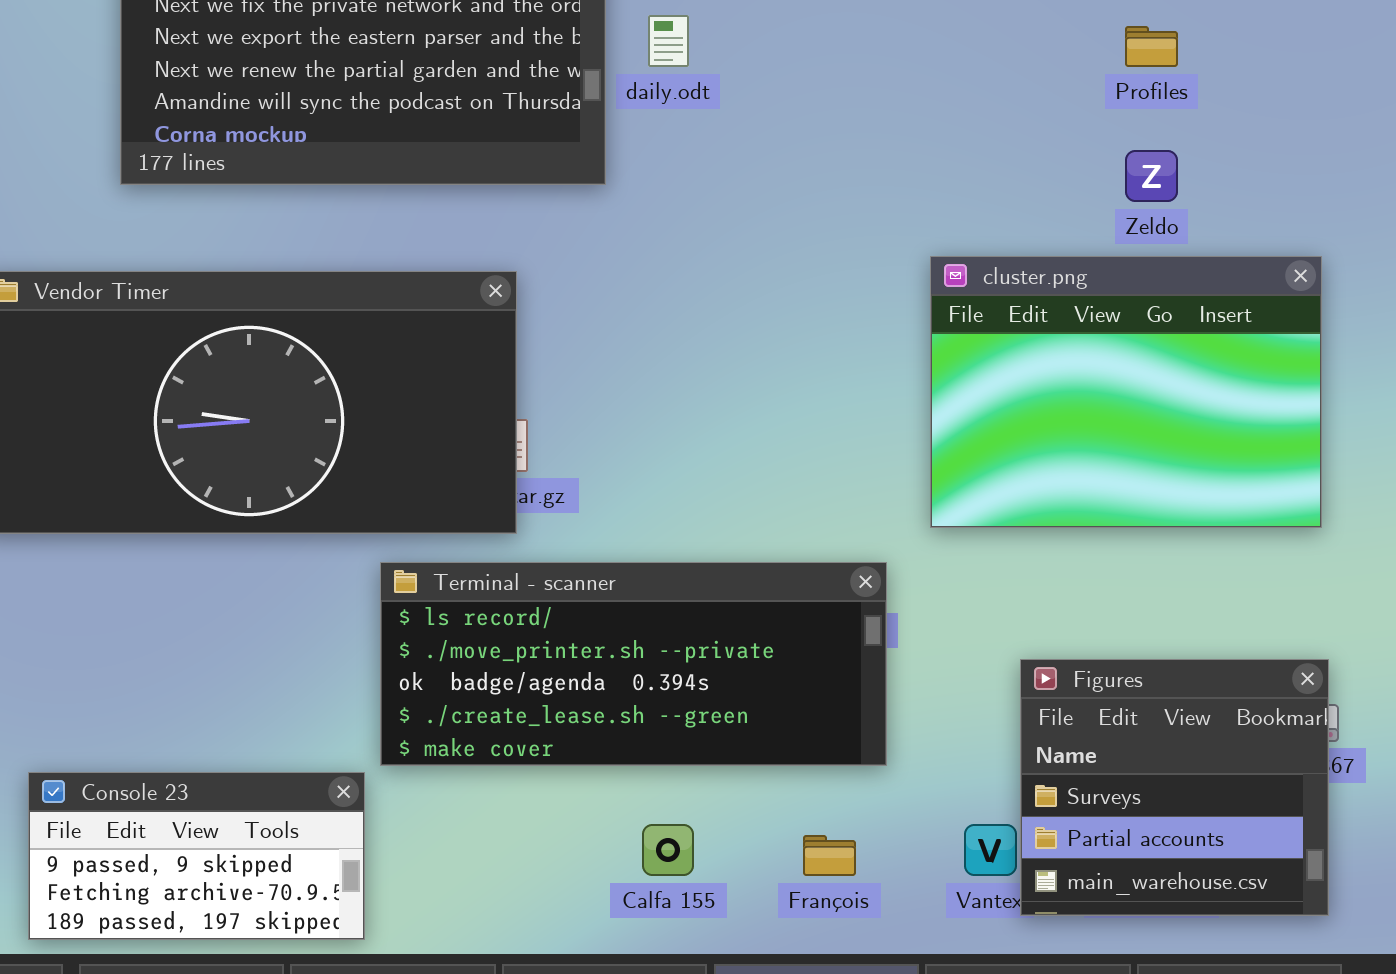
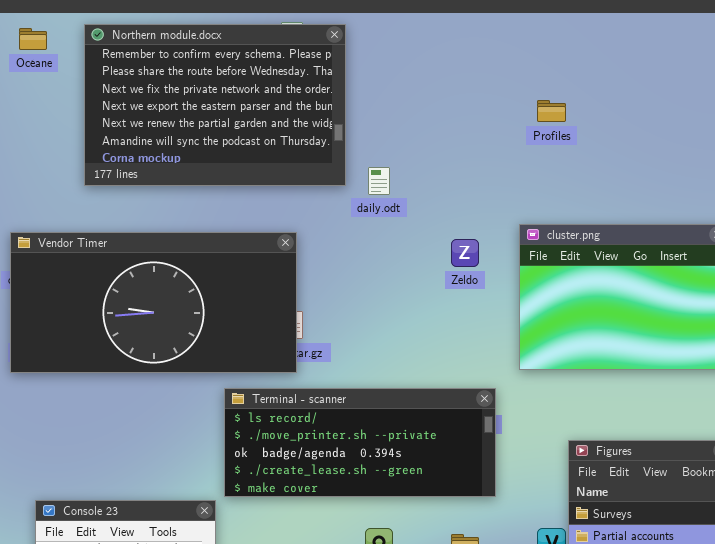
daily.odt: [648,15,689,67] -> [368,167,390,195], moved
Profiles: [1125,26,1178,67] -> [537,100,566,122], moved
Zeldo: [1125,150,1178,202] -> [451,239,479,267], moved

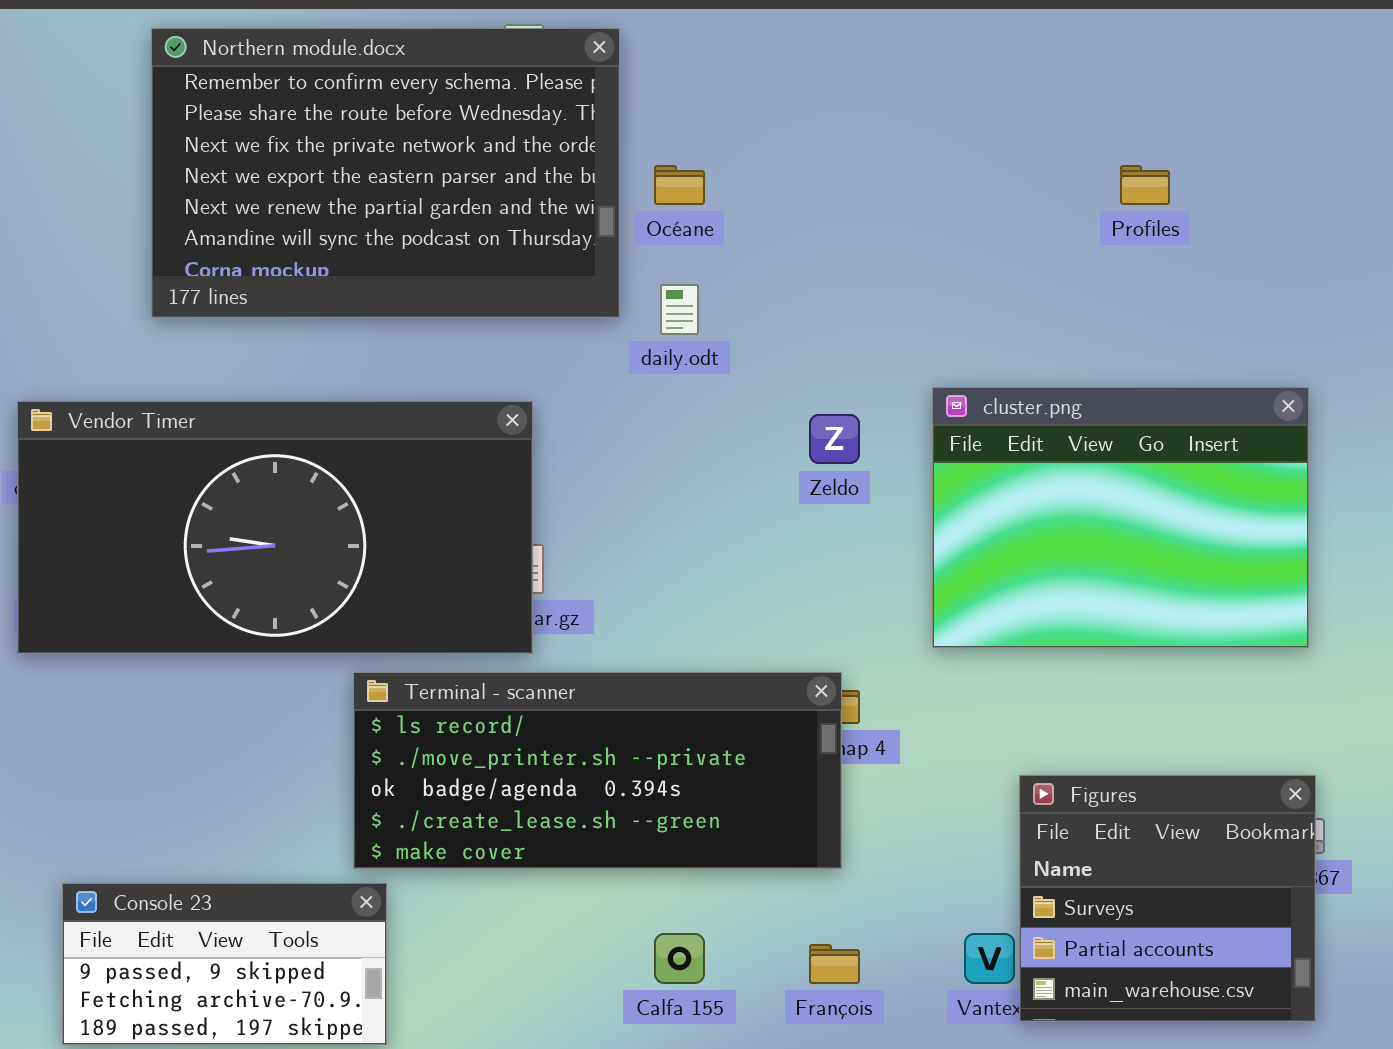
Océane: [19,28,47,50] -> [654,165,705,205], moved
Profiles: [537,100,566,122] -> [1120,165,1170,205], moved
Terminal - scanner: [224,388,496,497] -> [353,672,842,869], moved

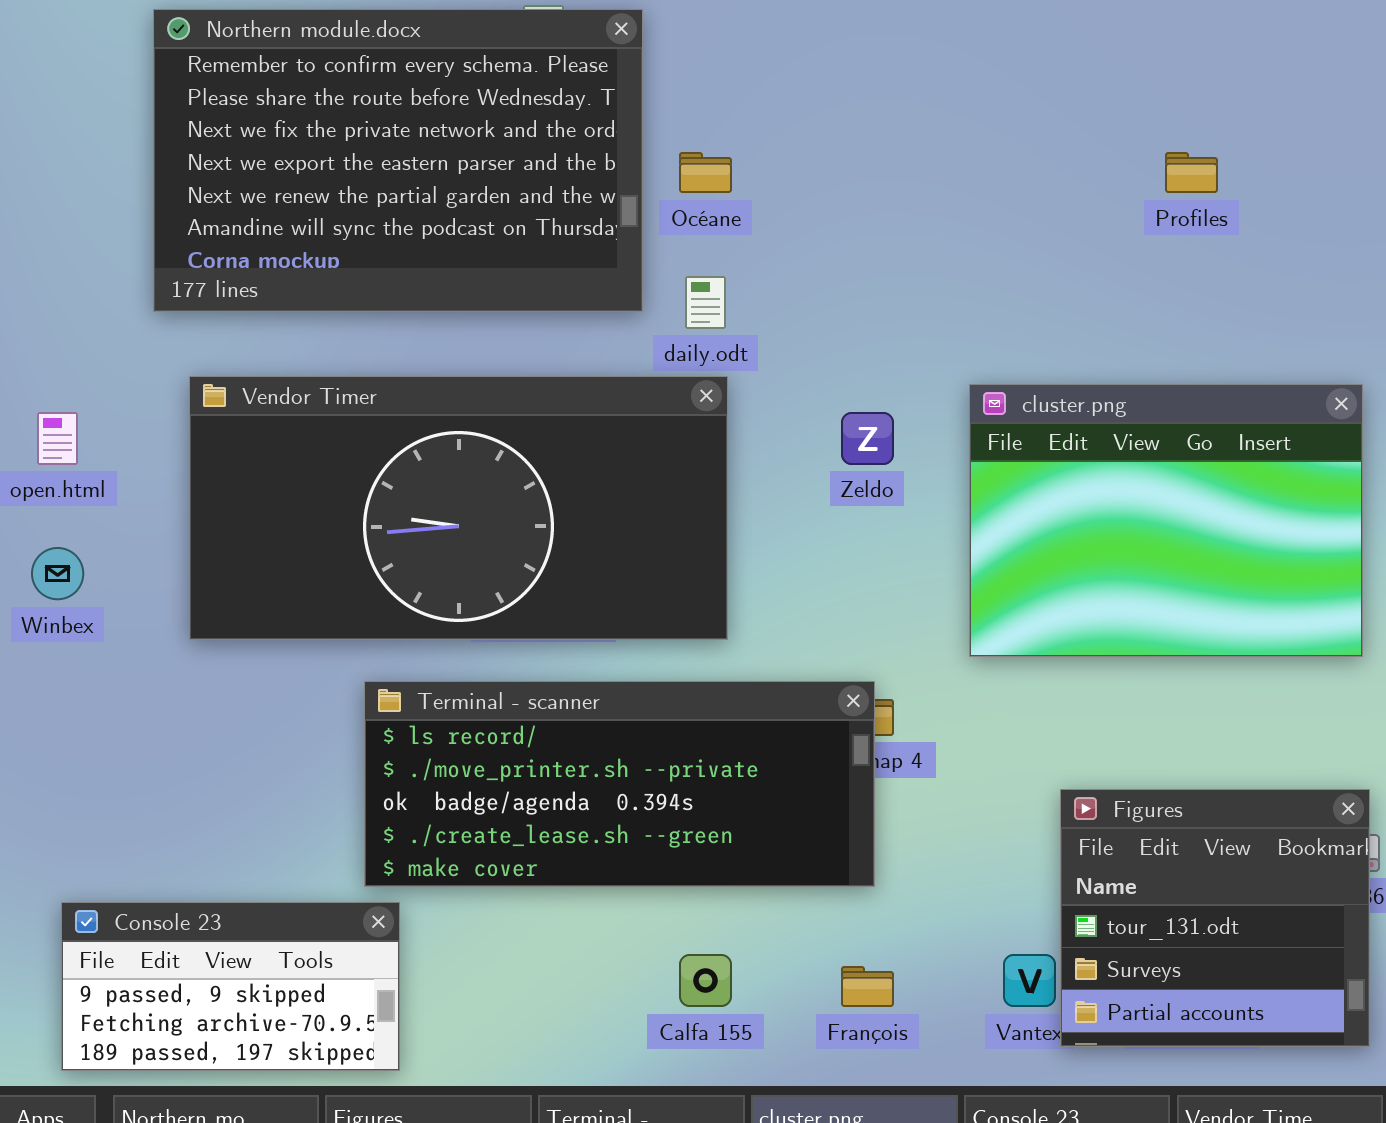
Vendor Timer: [17,401,533,654] -> [189,376,728,640], moved
Figures: [1019,775,1316,1022] -> [1060,789,1370,1047], scrolled up 1 row

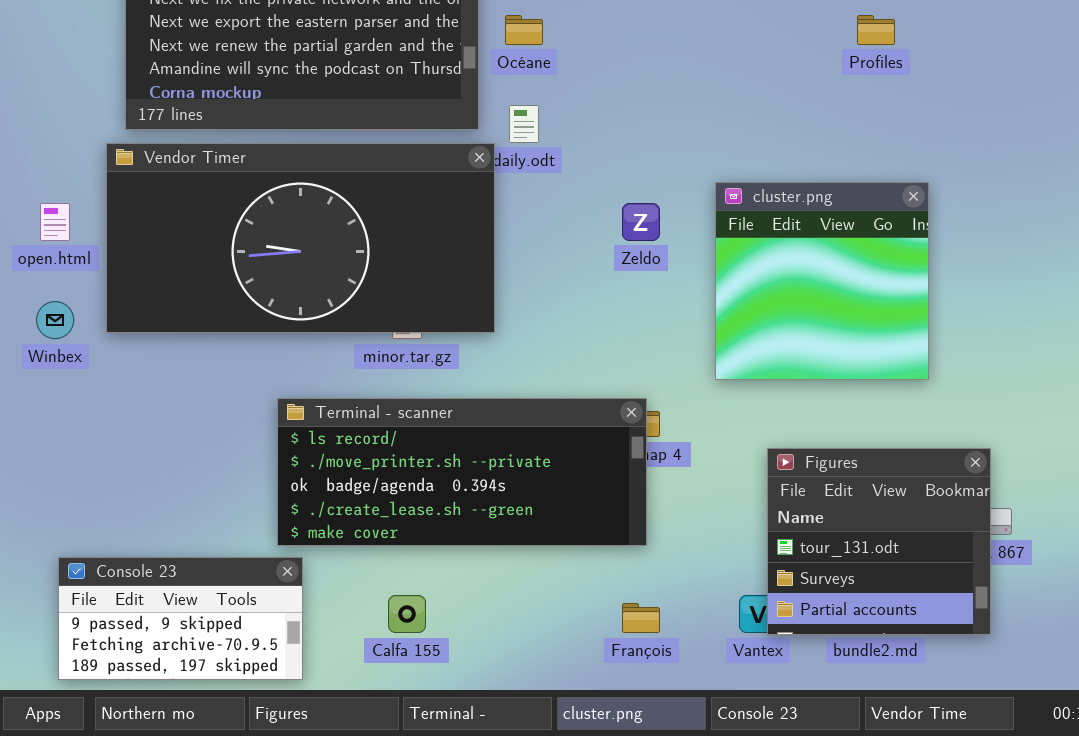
Vendor Timer: [189,376,728,640] -> [106,143,495,333], moved
cluster.png: [969,384,1363,657] -> [715,182,929,380], resized
Figures: [1060,789,1370,1047] -> [767,448,991,635], moved
Calfa 155: [679,954,732,1007] -> [388,595,426,633], moved

